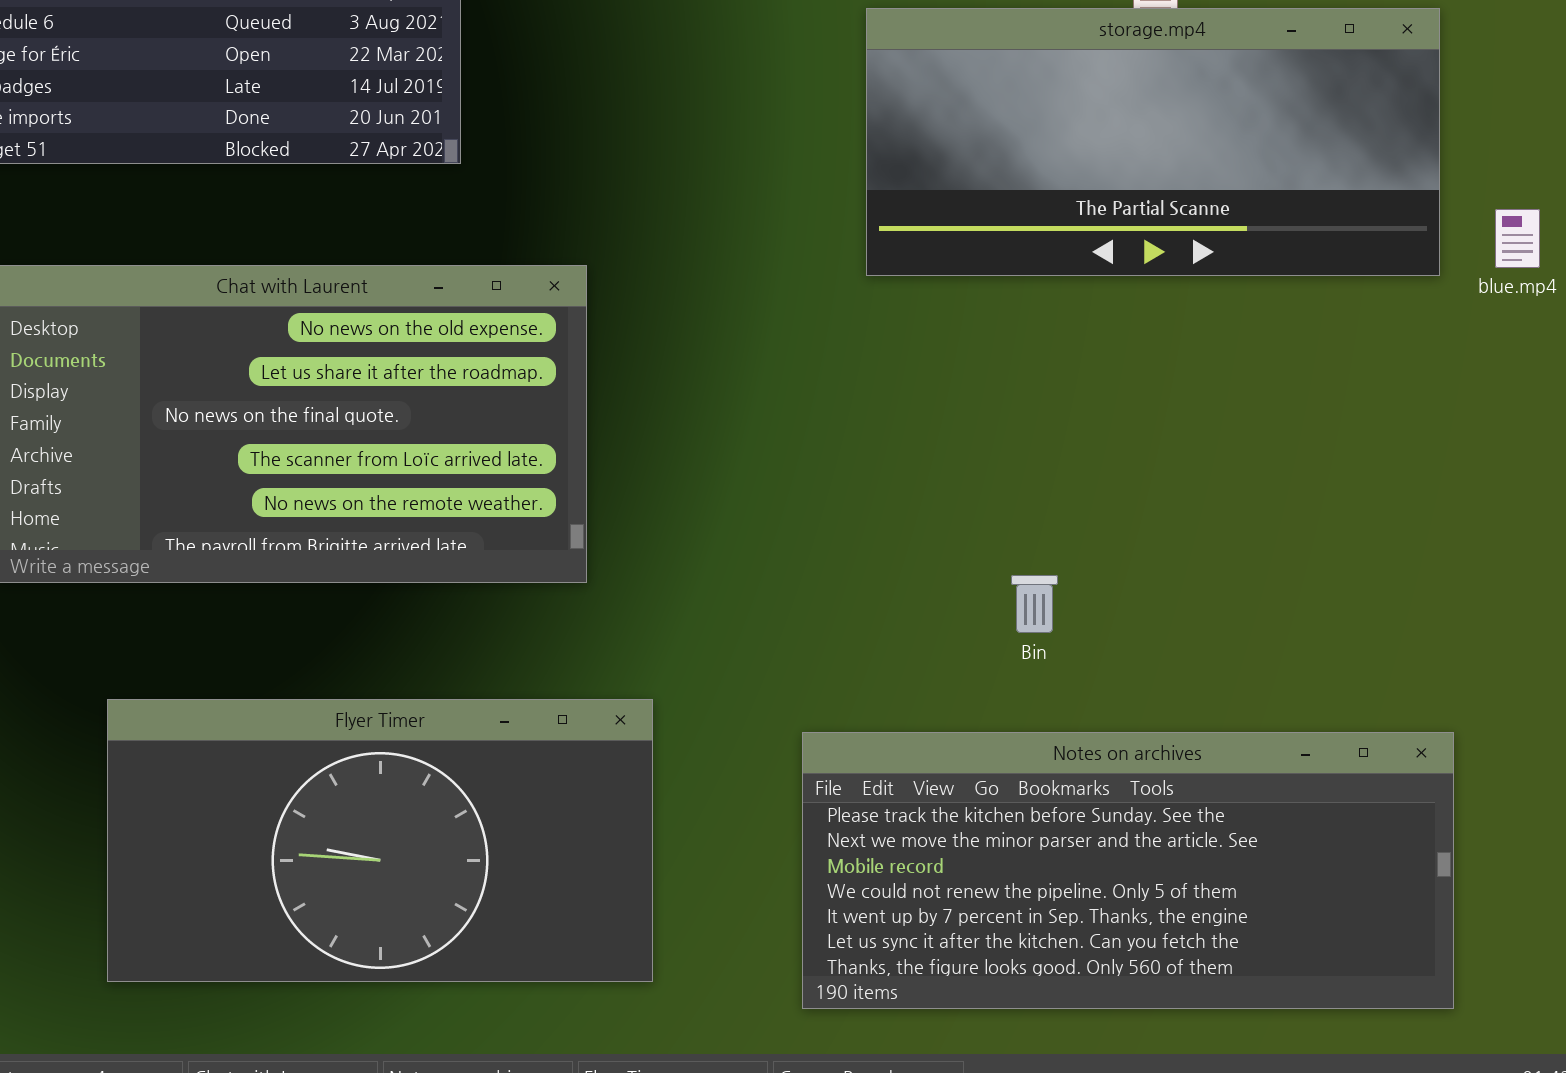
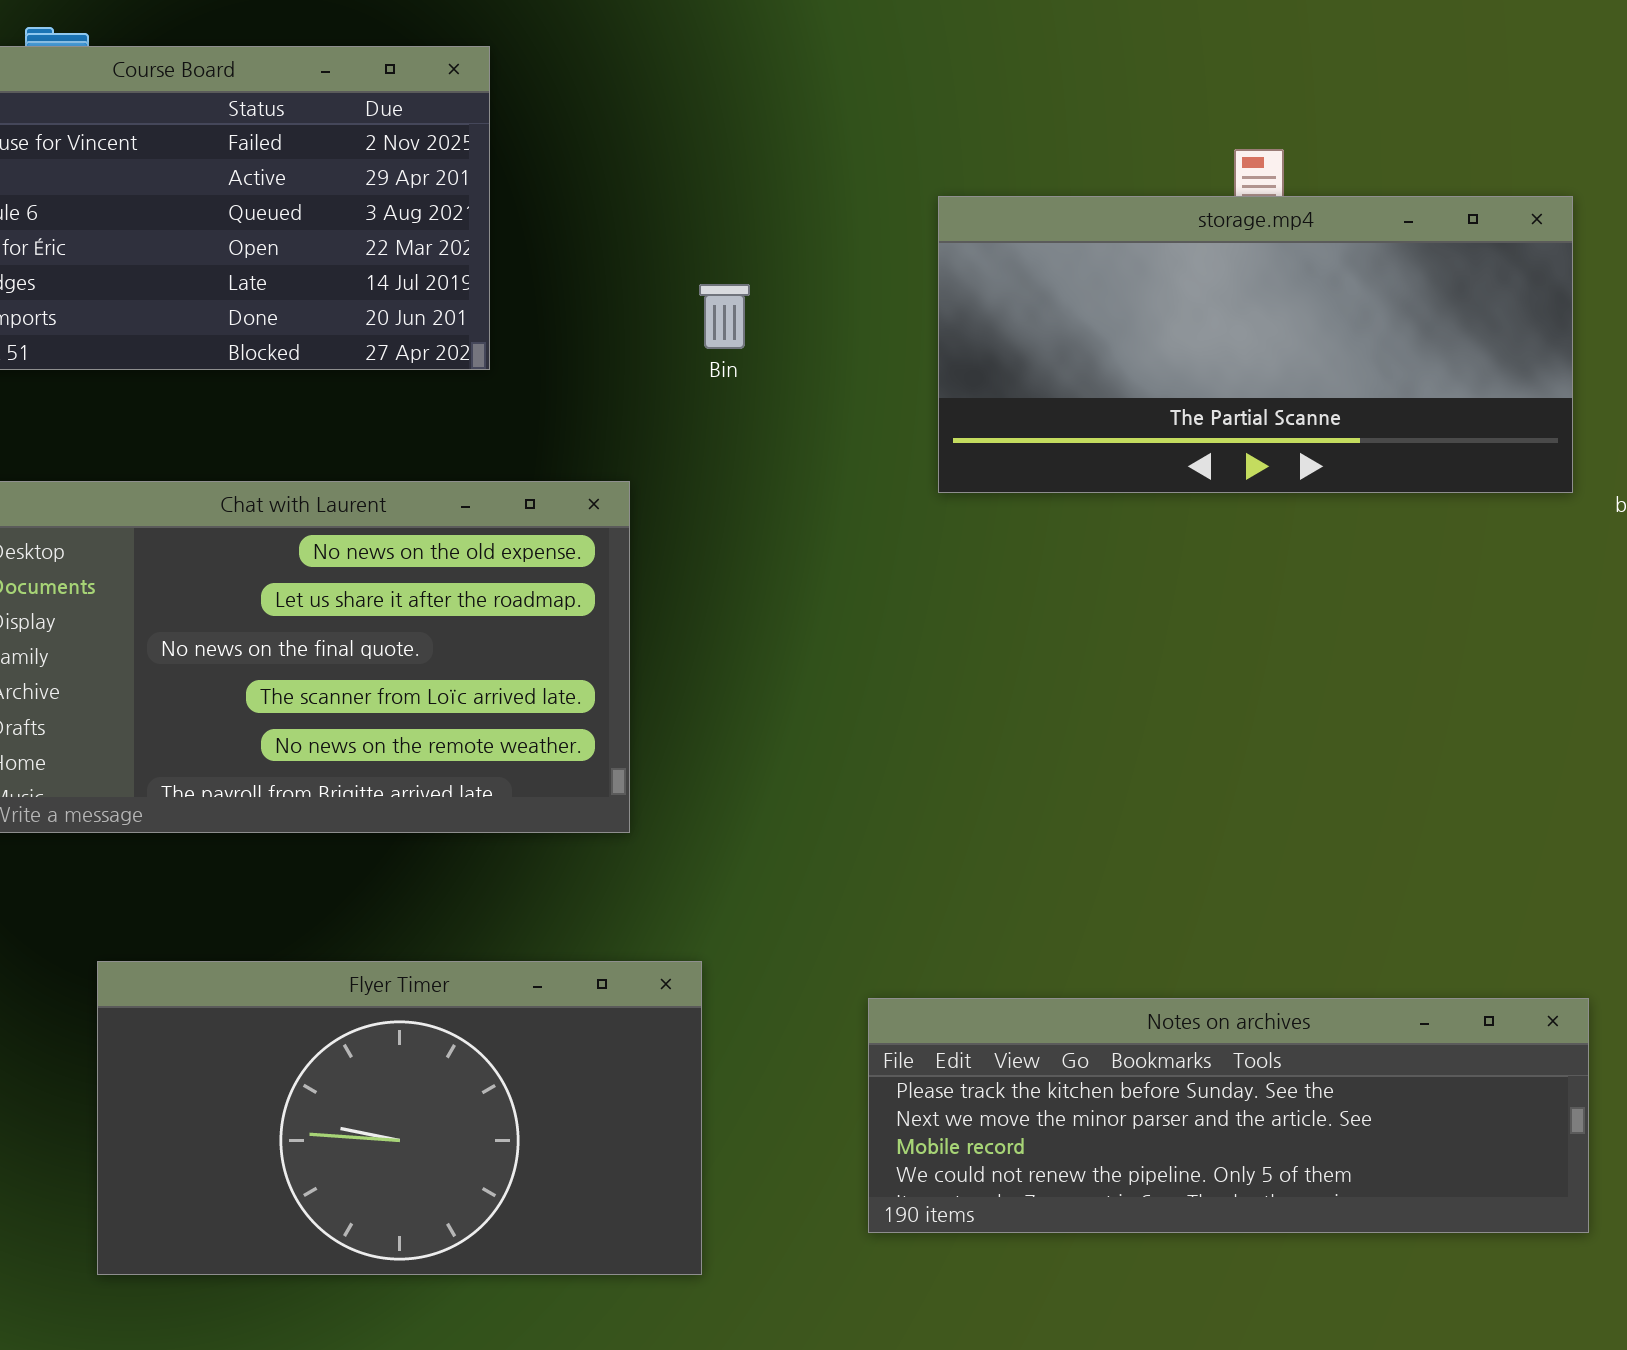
Bin: [1011,575,1058,633] -> [699,284,750,349], moved
Notes on archives: [802,732,1454,1009] -> [868,998,1589,1233], resized

